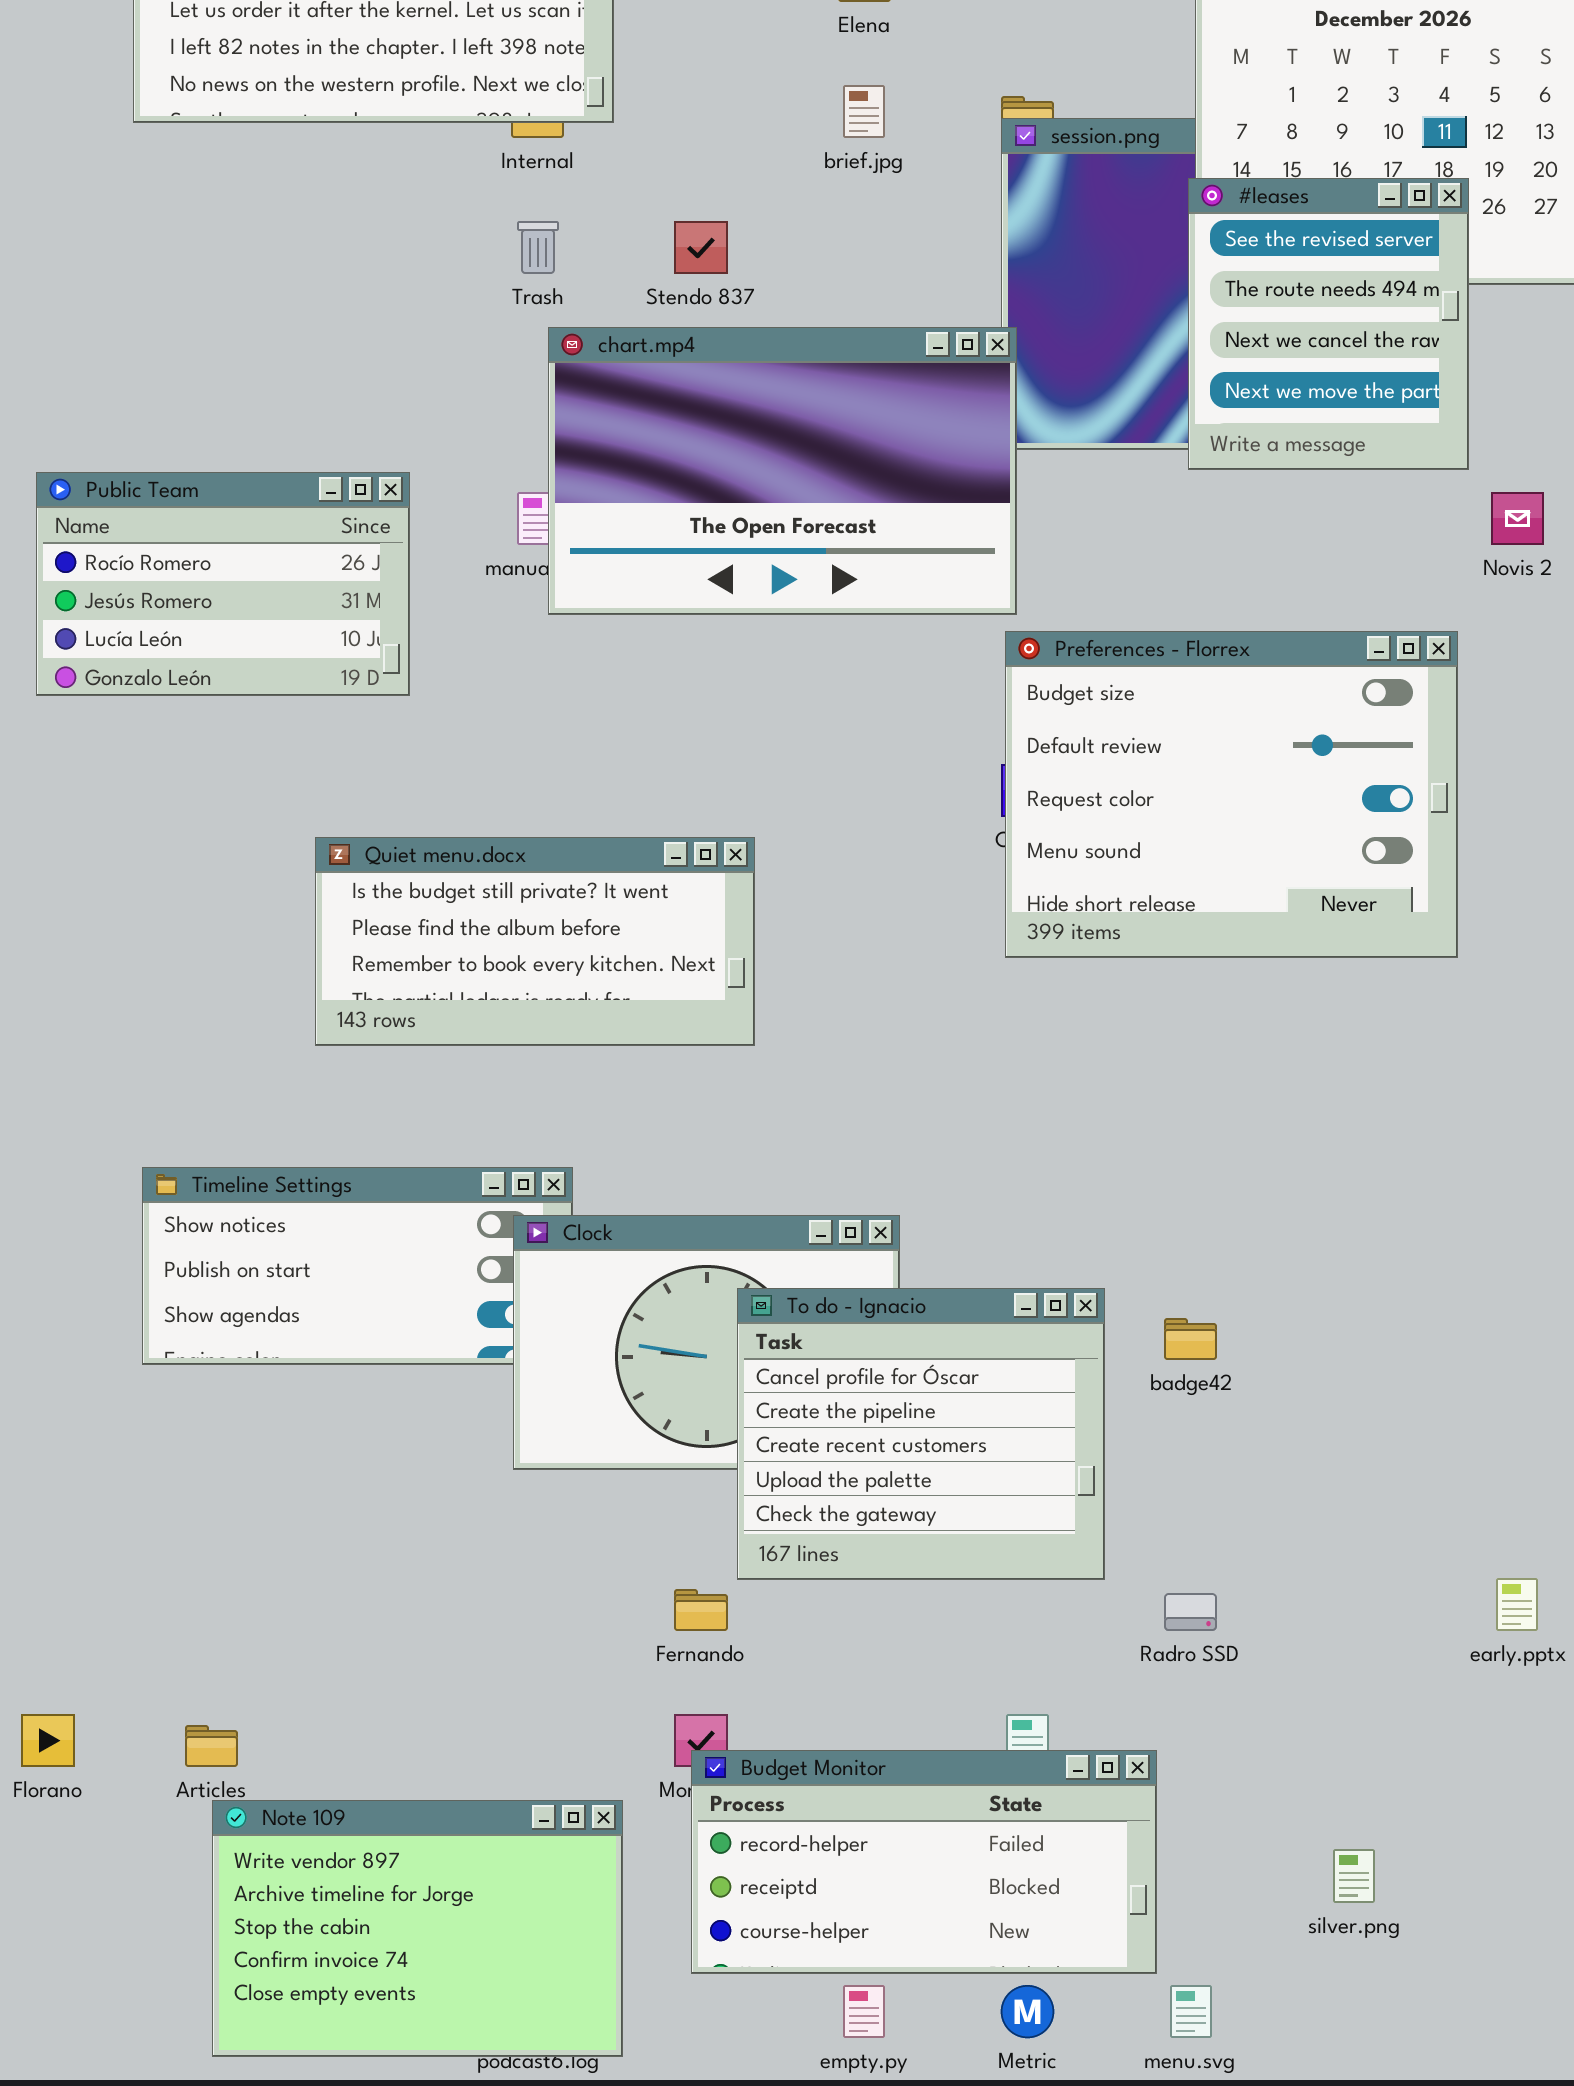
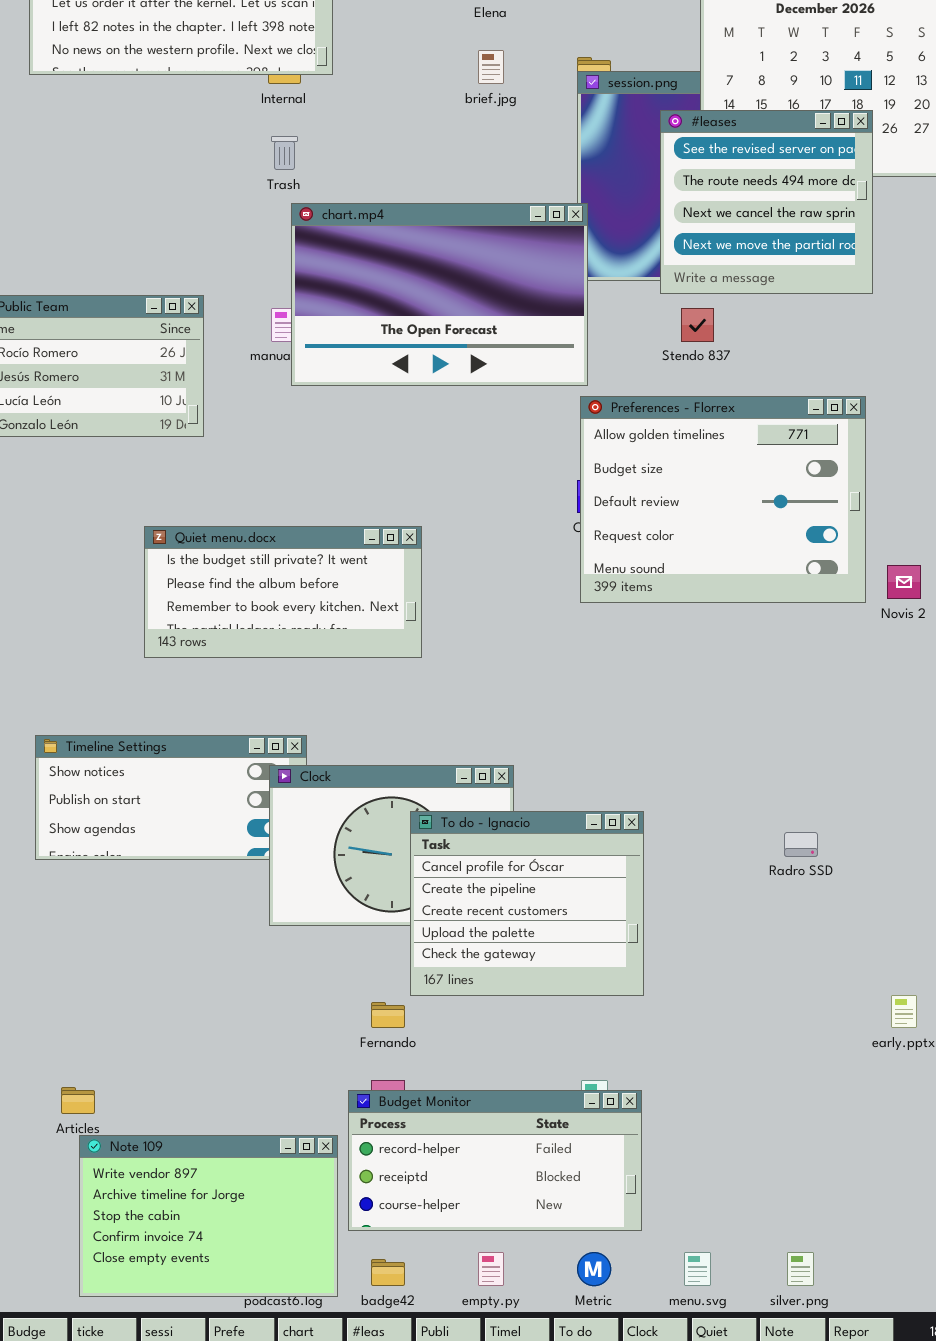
#leases: [1188,178,1469,470] -> [660,110,873,294], resized
Stendo 837: [674,221,728,274] -> [681,308,714,342], moved
Novis 2: [1491,492,1544,545] -> [887,565,921,599], moved
Preferences - Florrex: [1005,631,1458,958] -> [580,396,866,603], scrolled up 1 row
badge42: [1164,1318,1217,1360] -> [371,1259,405,1286], moved
Radro SSD: [1164,1593,1217,1631] -> [784,832,818,857], moved
Budget Monitor: [691,1750,1157,1974] -> [348,1090,642,1231], moved
silver.png: [1333,1849,1375,1903] -> [787,1252,814,1286], moved

